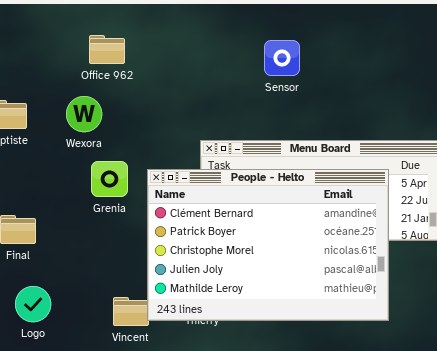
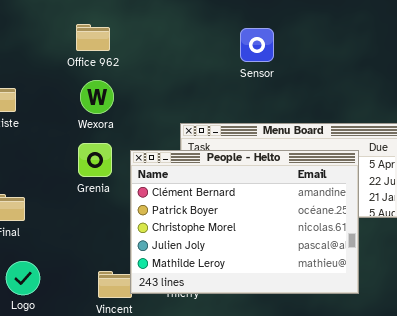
Wexora: [66,96,102,132] -> [80,80,114,114], moved

